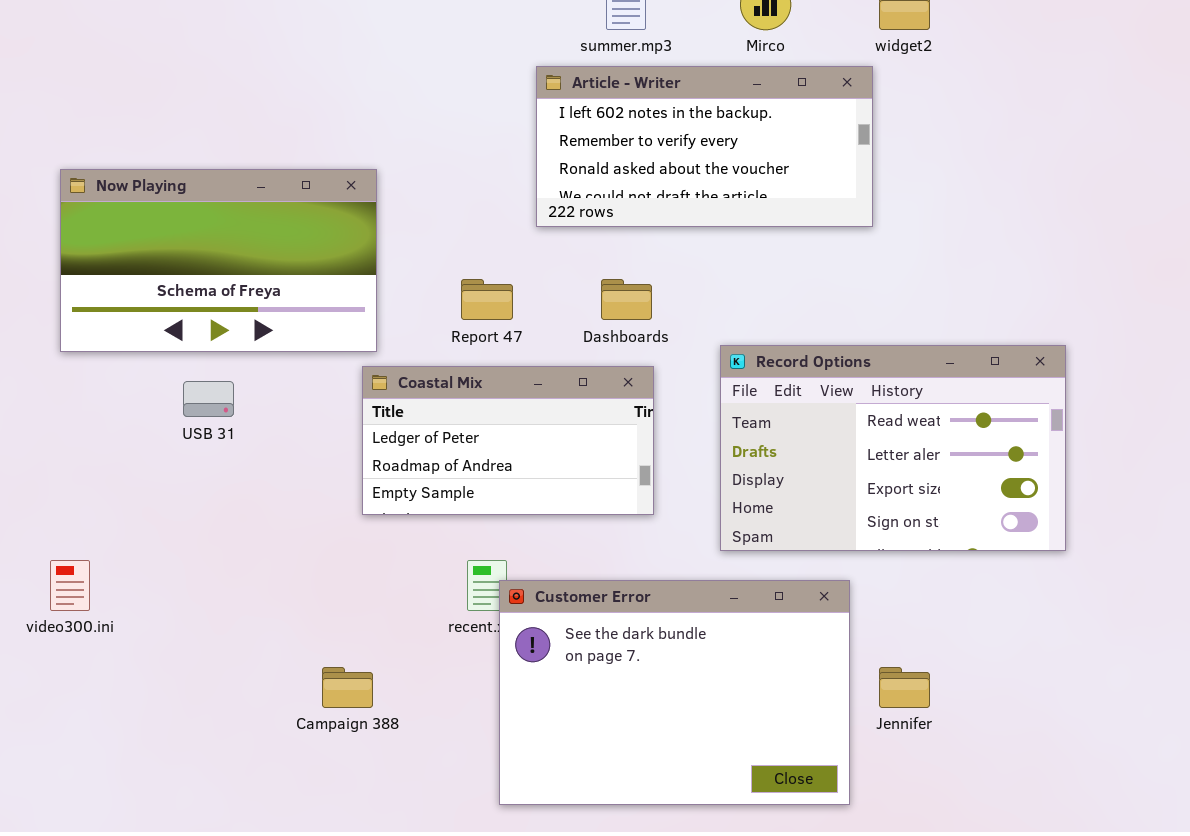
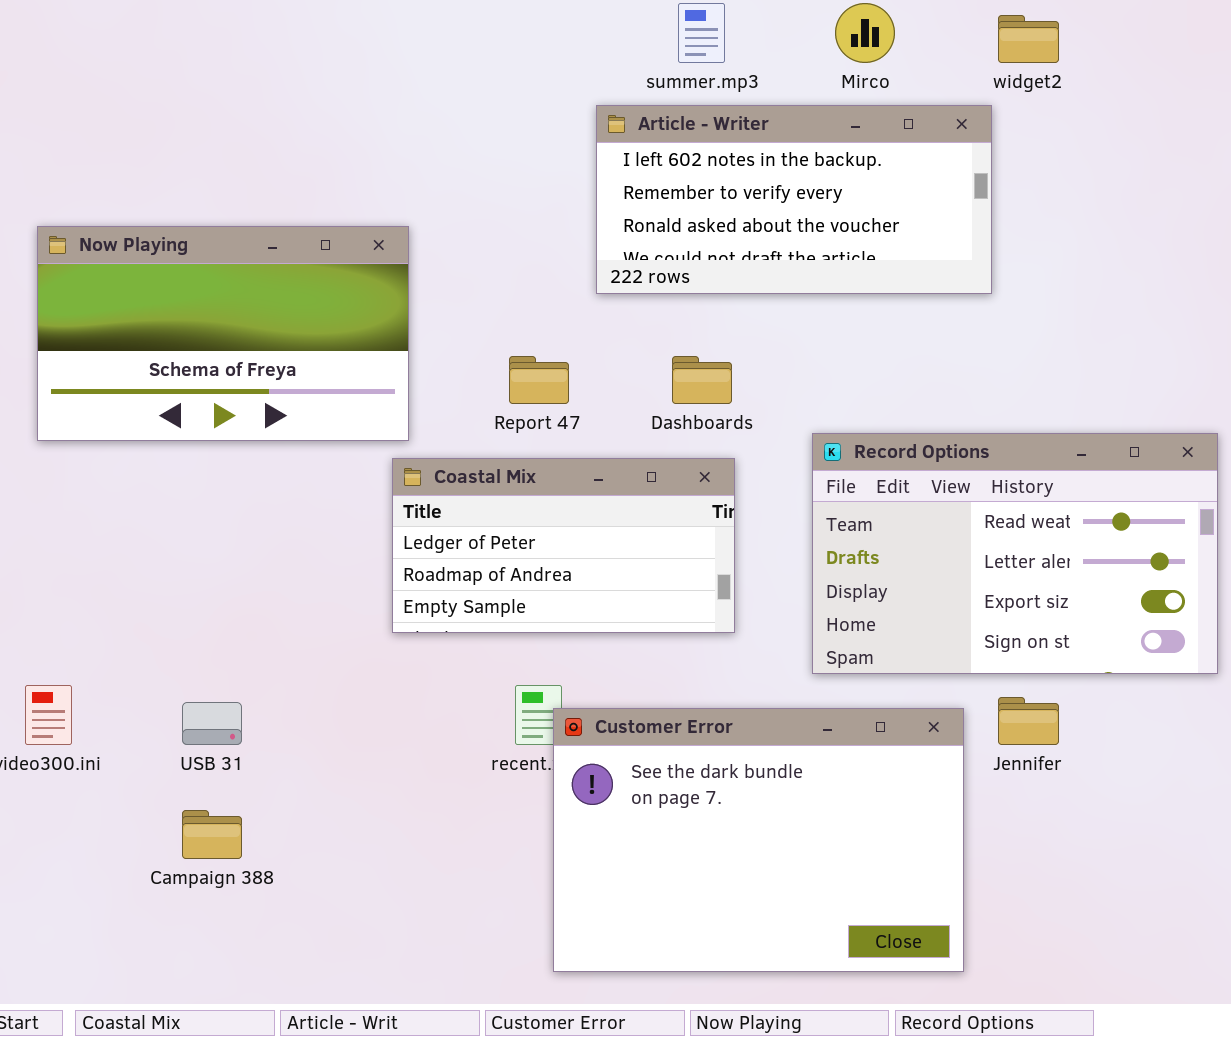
USB 31: [183,381,234,417] -> [182,702,242,745], moved
Campaign 388: [322,667,373,708] -> [182,810,242,859], moved
Jennifer: [879,667,930,708] -> [998,697,1059,745], moved

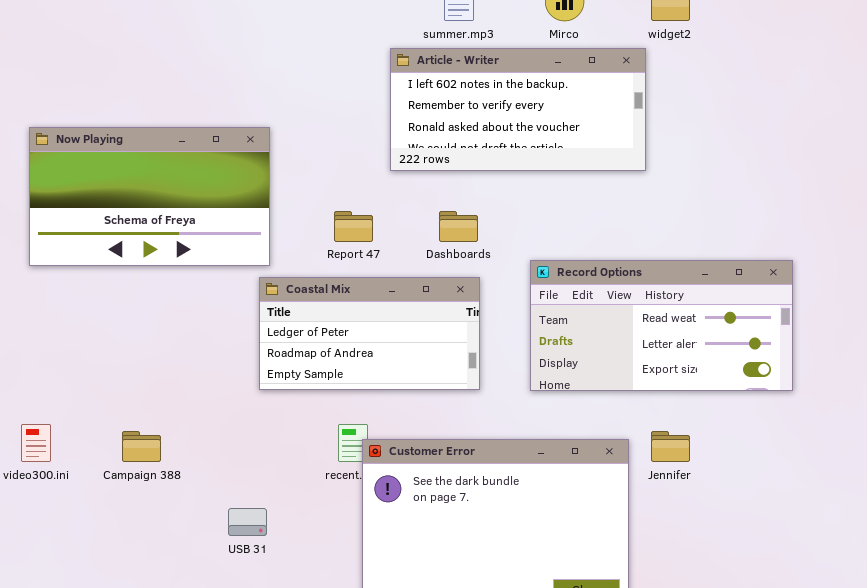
Record Options: [812,433,1218,674] -> [530,260,793,391], resized
USB 31: [182,702,242,745] -> [228,508,267,536], moved
Campaign 388: [182,810,242,859] -> [122,431,161,462], moved

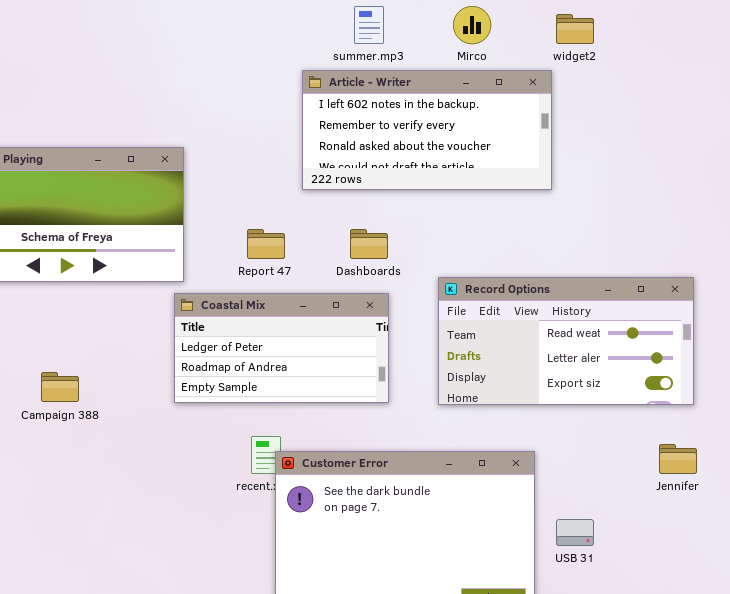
Campaign 388: [122,431,161,462] -> [41,372,79,402], moved
Jennifer: [651,431,690,462] -> [659,444,697,474], moved
USB 31: [228,508,267,536] -> [556,519,594,546], moved

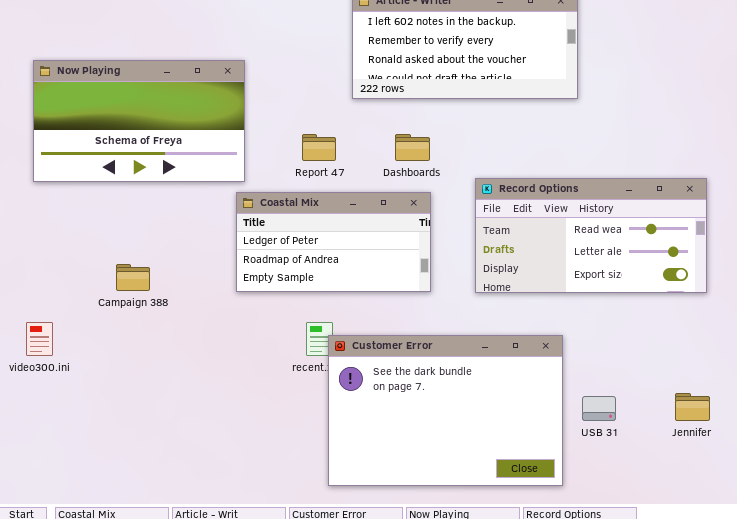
Jennifer: [659,444,697,474] -> [675,393,710,421], moved

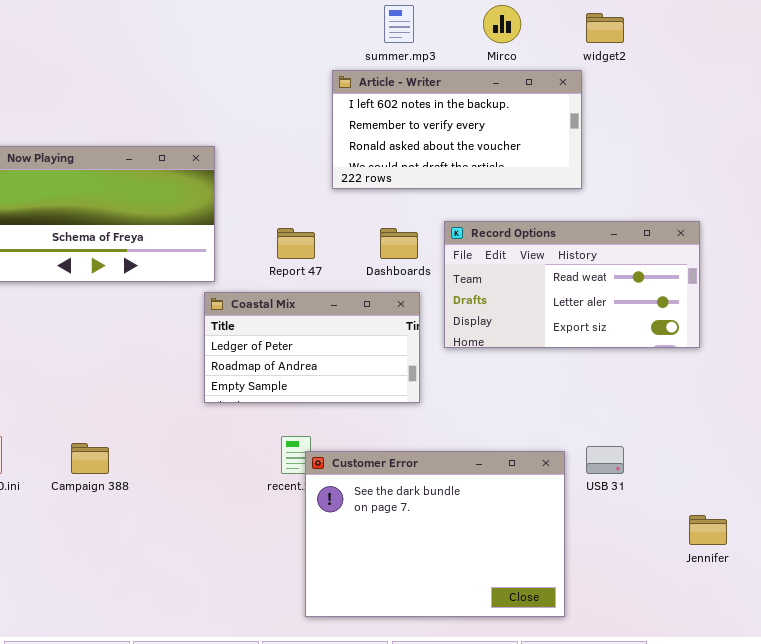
Record Options: [475,178,707,293] -> [444,221,700,348], moved
Campaign 388: [116,264,150,291] -> [71,443,109,474], moved
USB 31: [582,396,616,421] -> [586,446,624,474], moved

